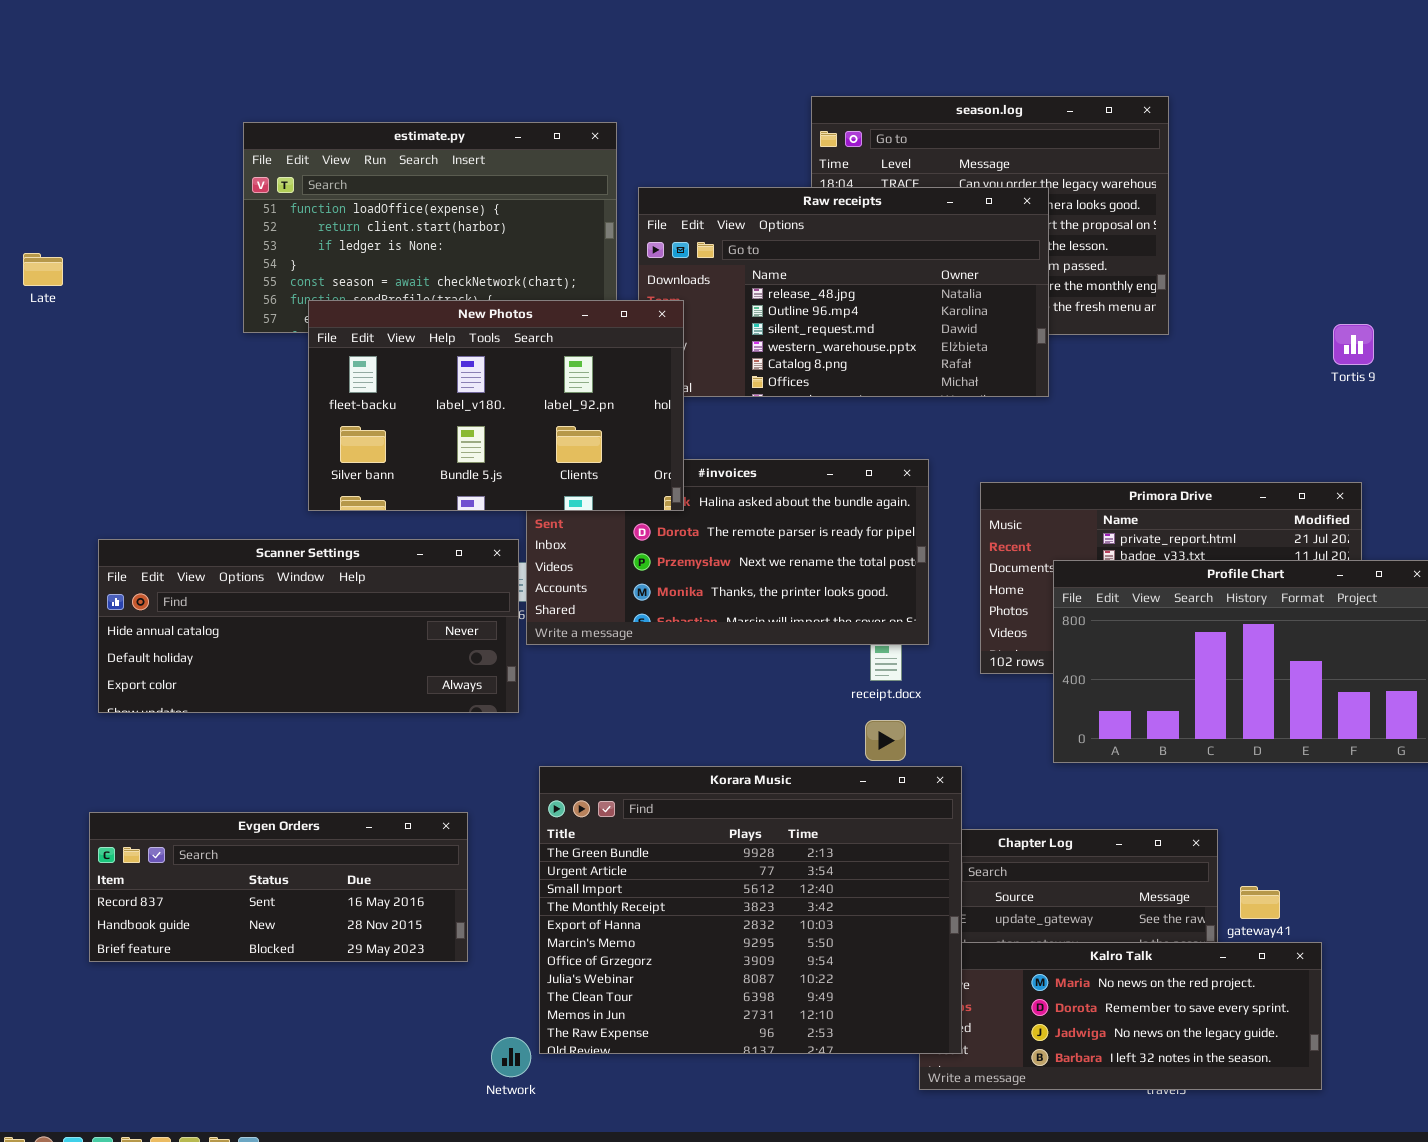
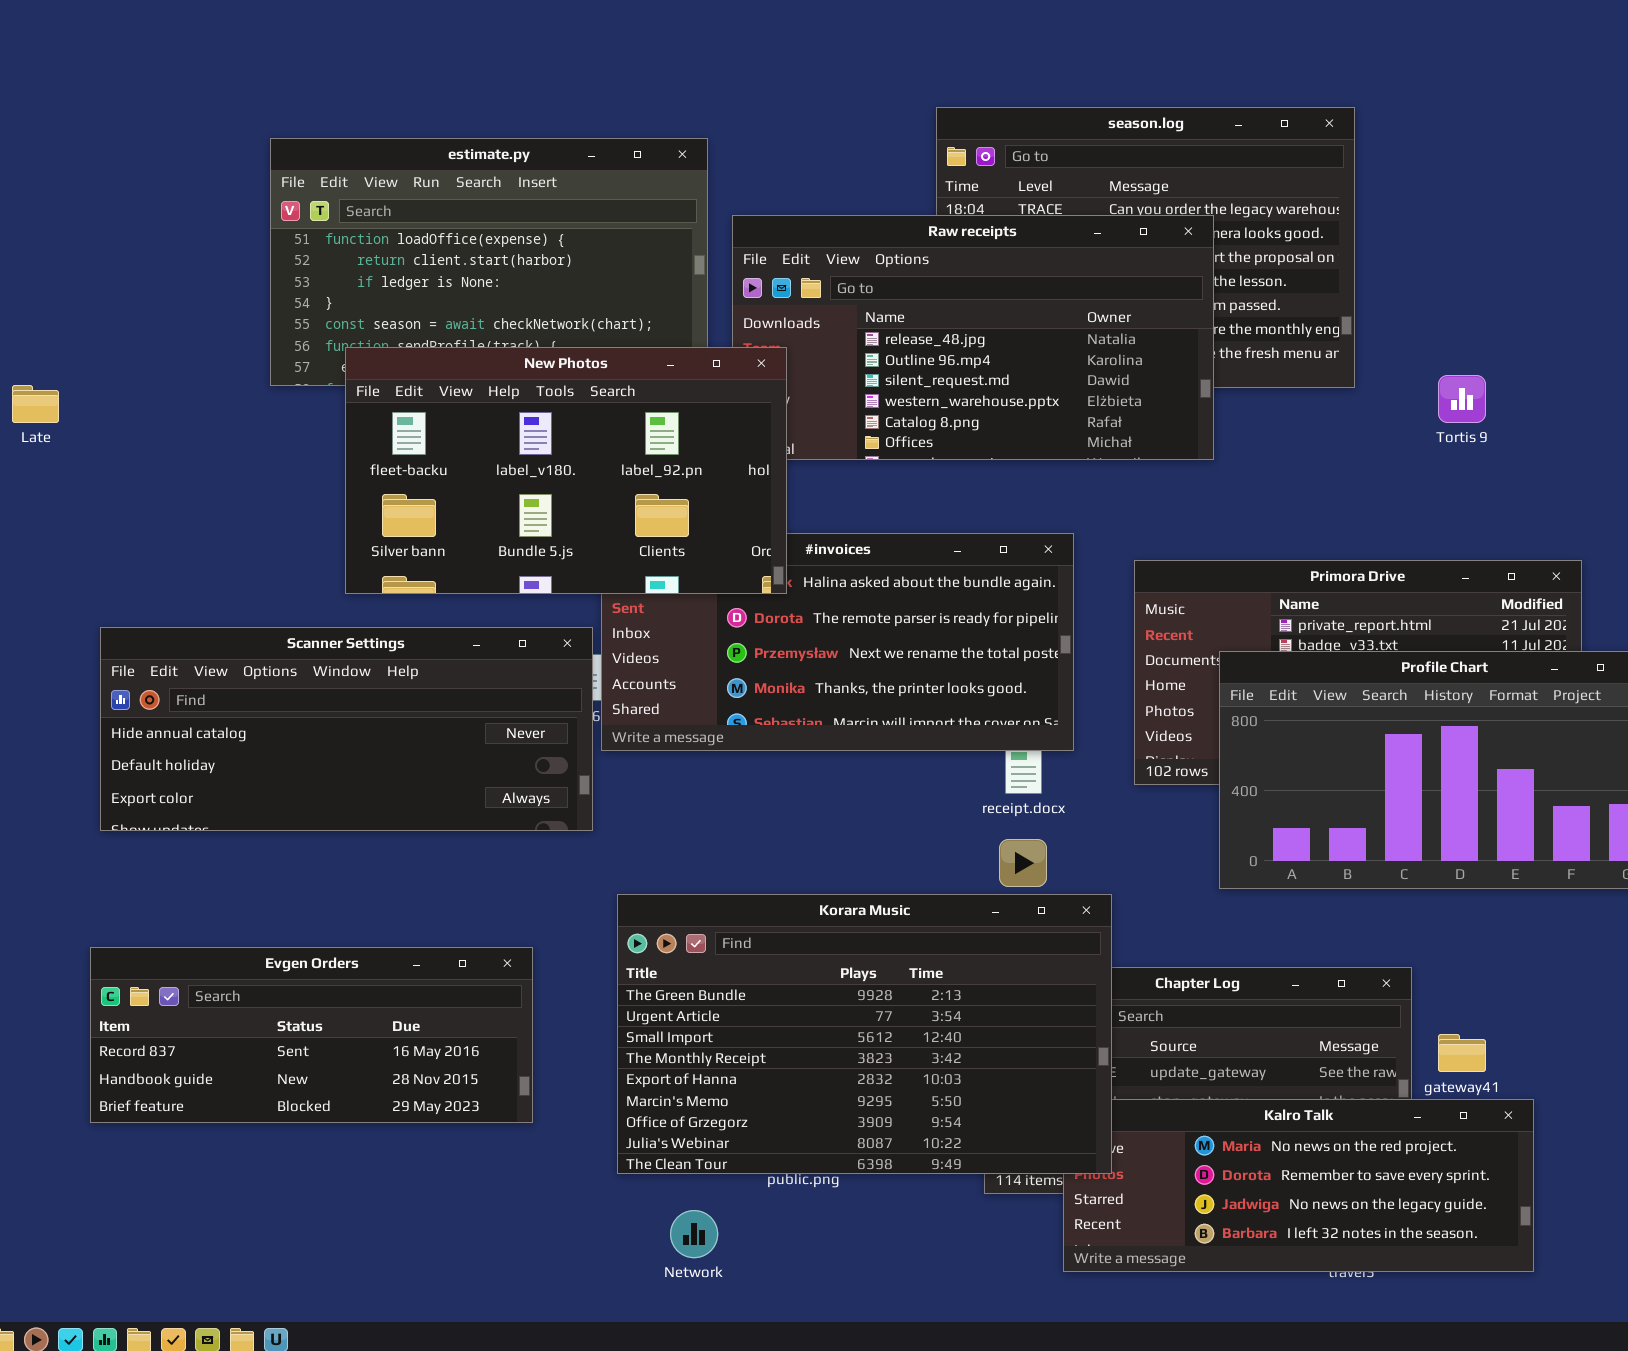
Late: [23,253,63,286] -> [12,385,59,423], moved
Tortis 9: [1333,324,1374,365] -> [1438,375,1486,423], moved
Korara Music: [539,766,962,1054] -> [617,894,1112,1174], resized
Network: [491,1037,531,1077] -> [670,1210,718,1258], moved

